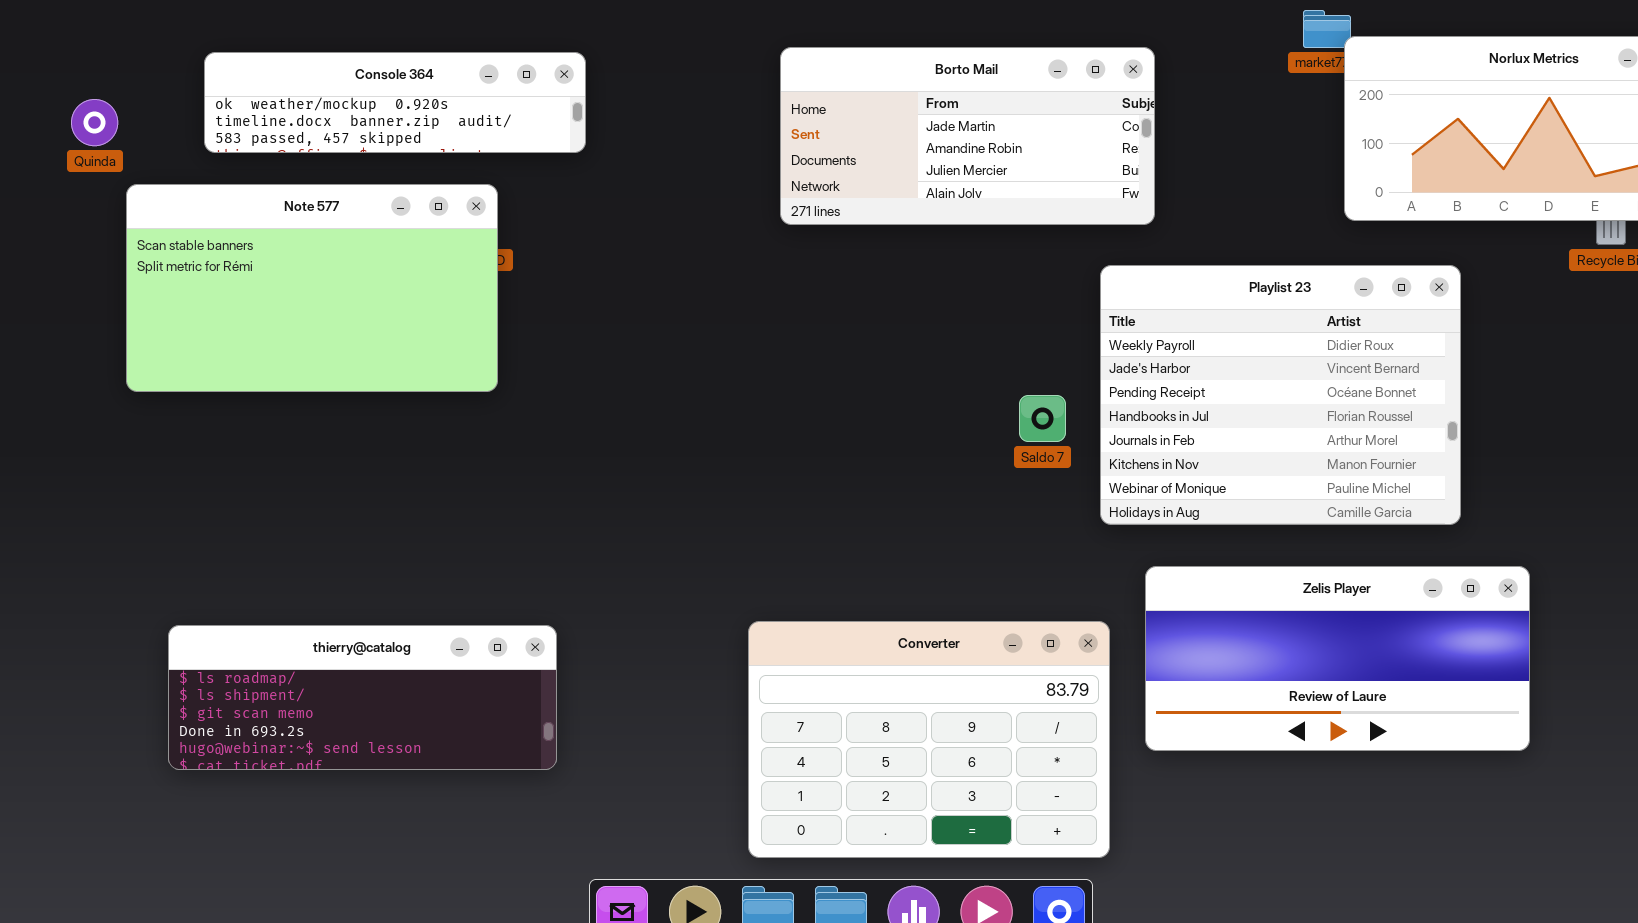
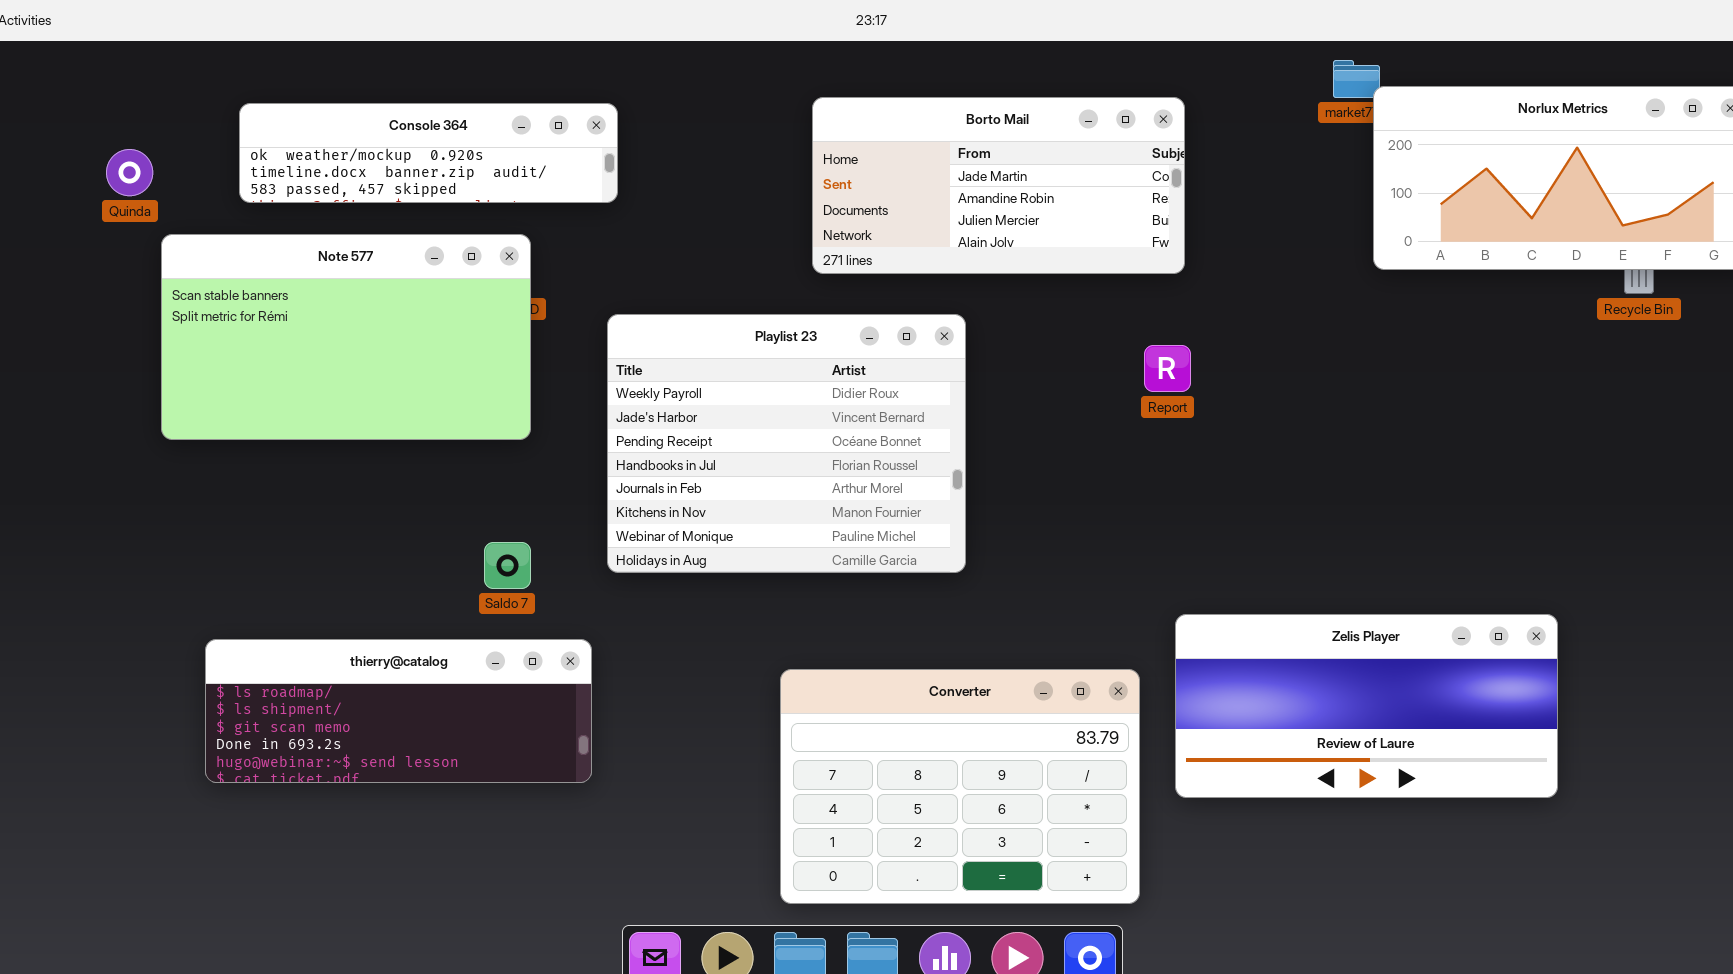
Playlist 23: [1100,265,1461,525] -> [607,314,966,573], moved
Saldo 7: [1019,395,1066,442] -> [484,542,531,589], moved
thierry@catalog: [168,625,557,770] -> [205,639,592,783], moved

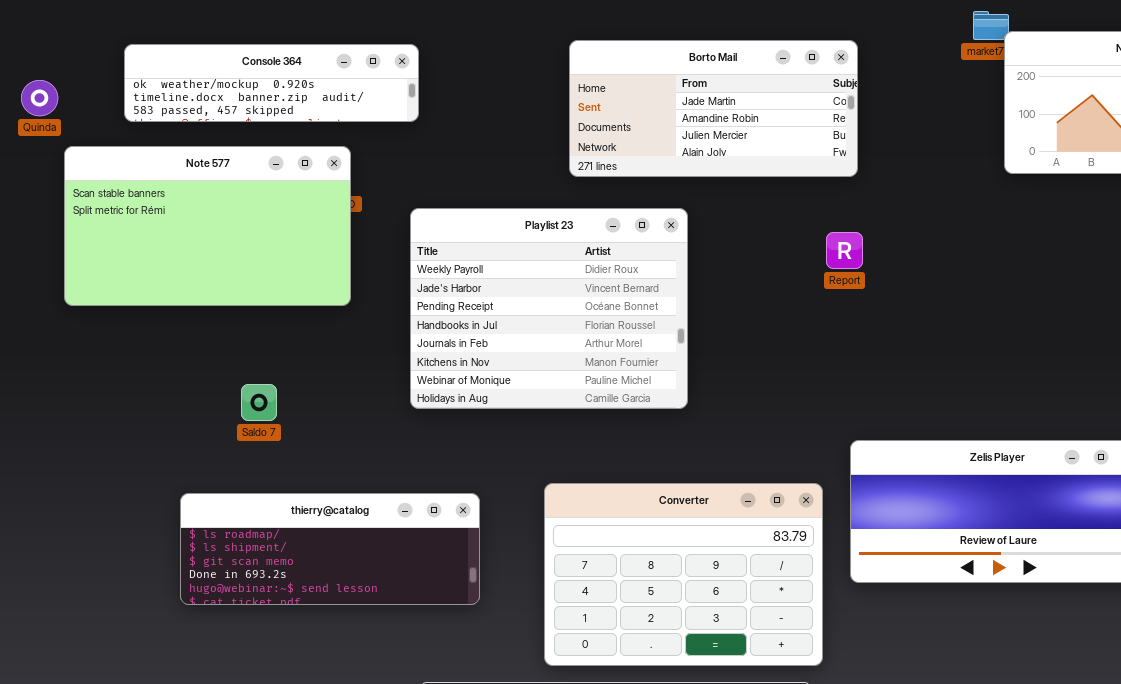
Saldo 7: [484,542,531,589] -> [241,384,277,421], moved
thierry@catalog: [205,639,592,783] -> [180,493,480,605], moved

